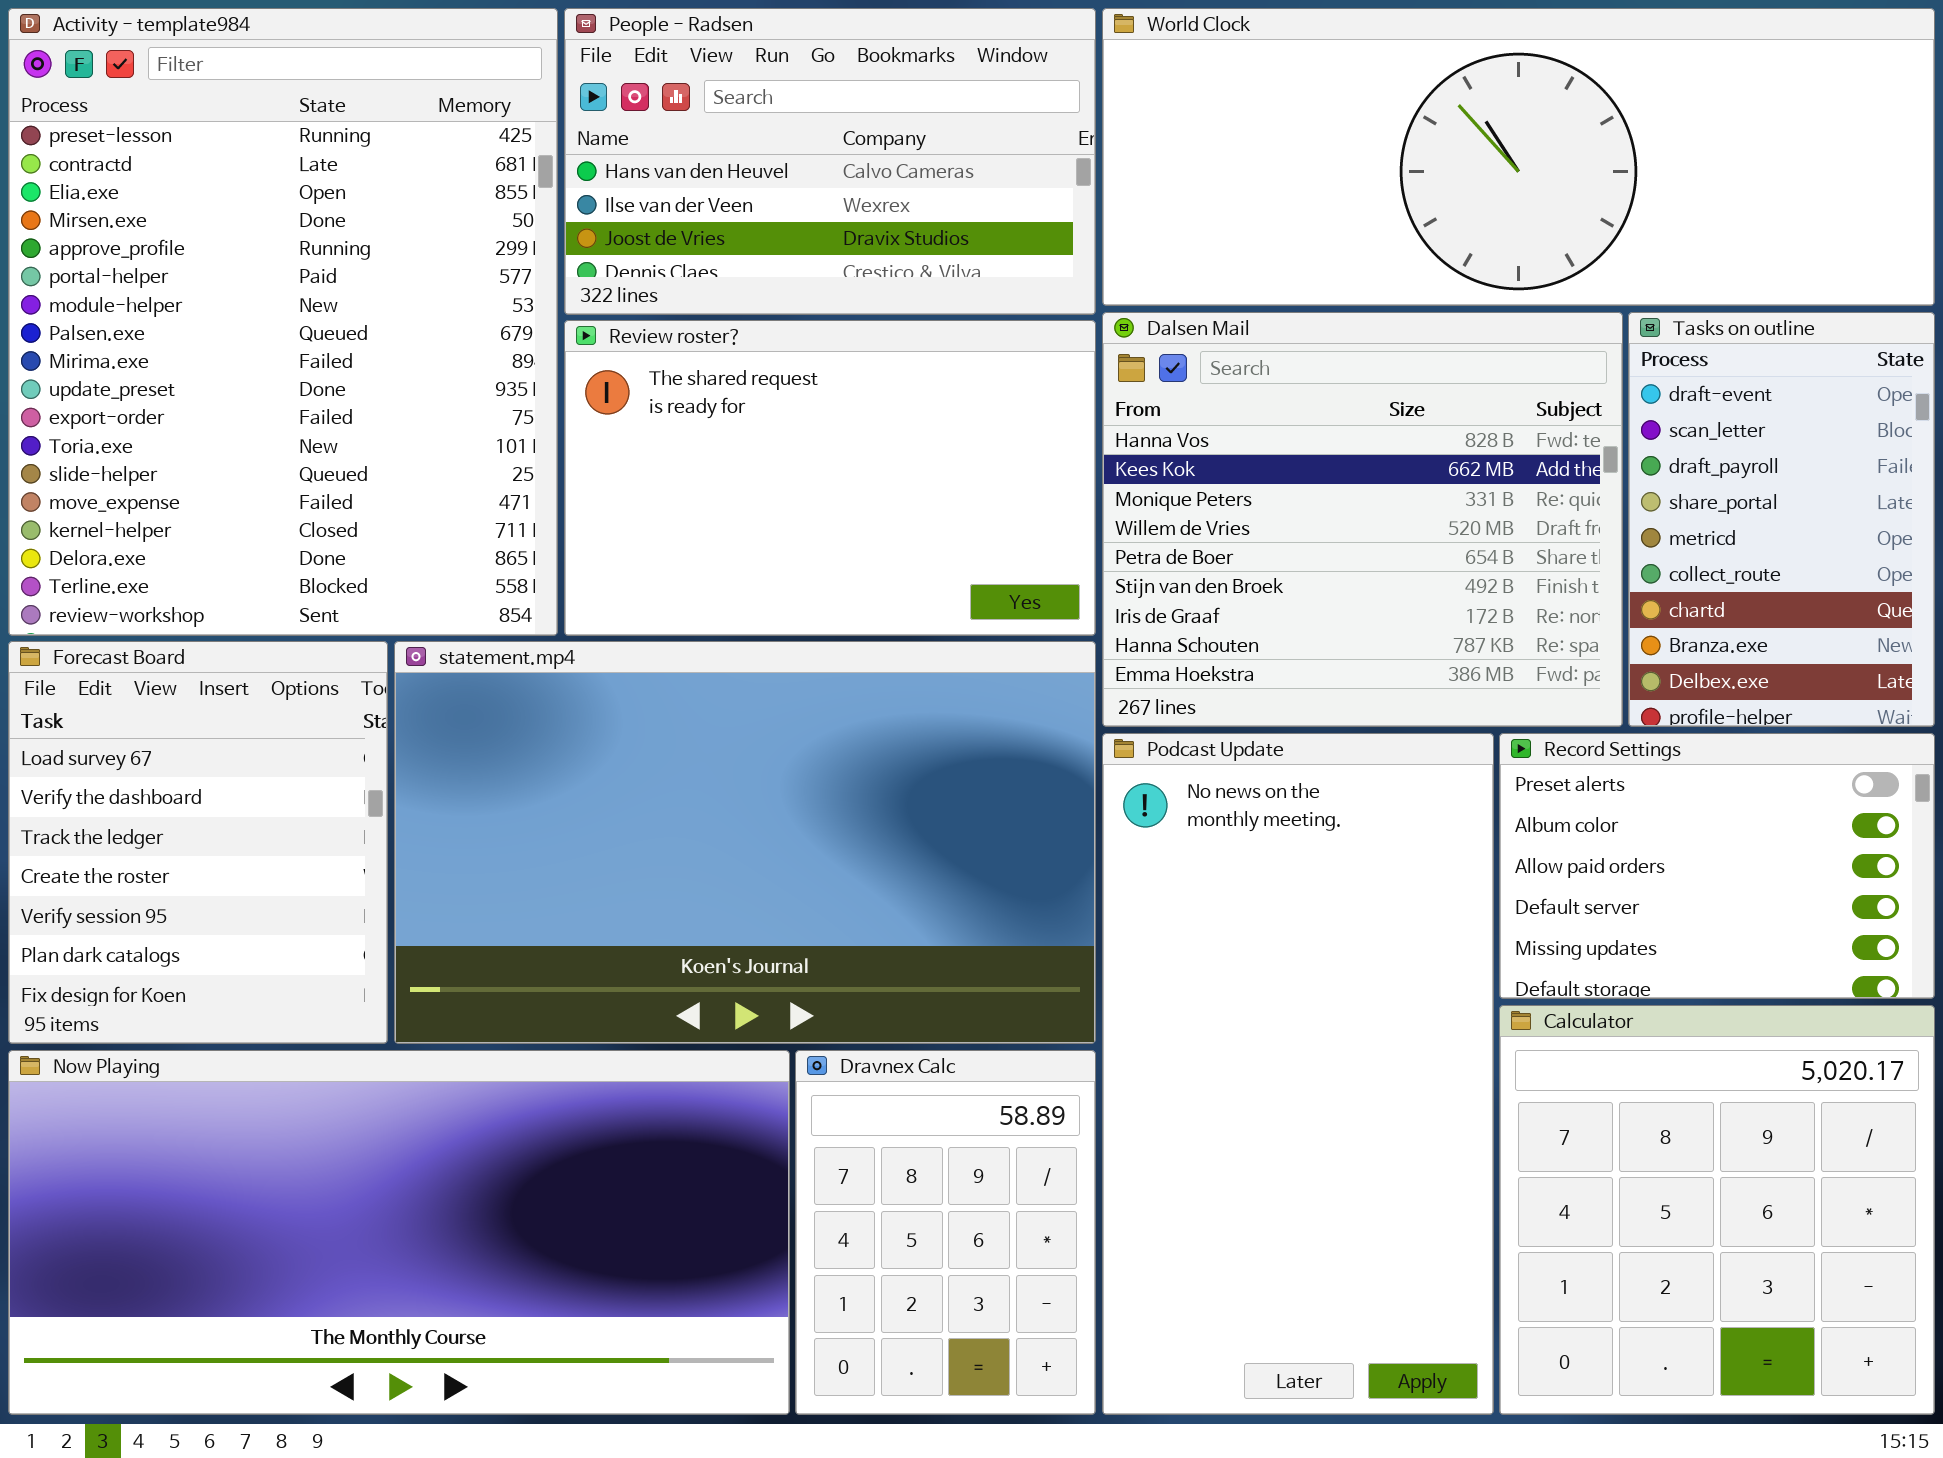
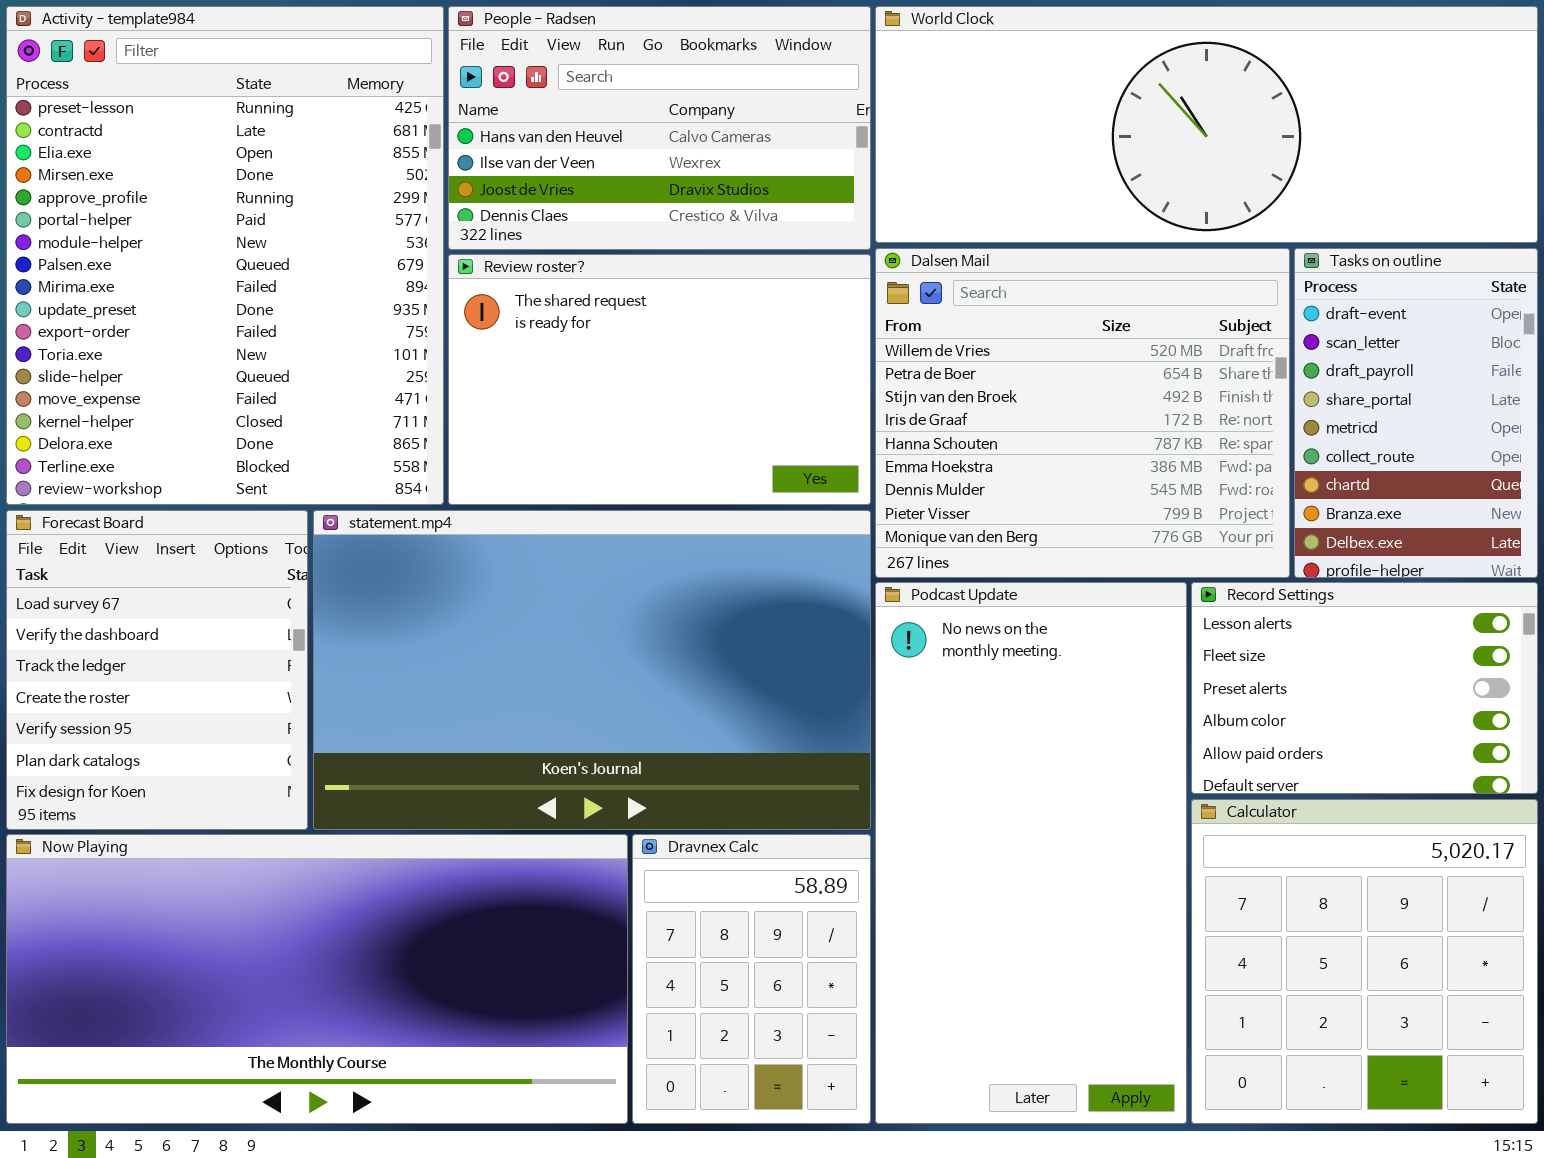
Dalsen Mail: [1102,312,1623,727] -> [875,248,1290,578], scrolled down 3 rows
Record Settings: [1499,733,1935,999] -> [1191,582,1538,794], scrolled up 2 rows

